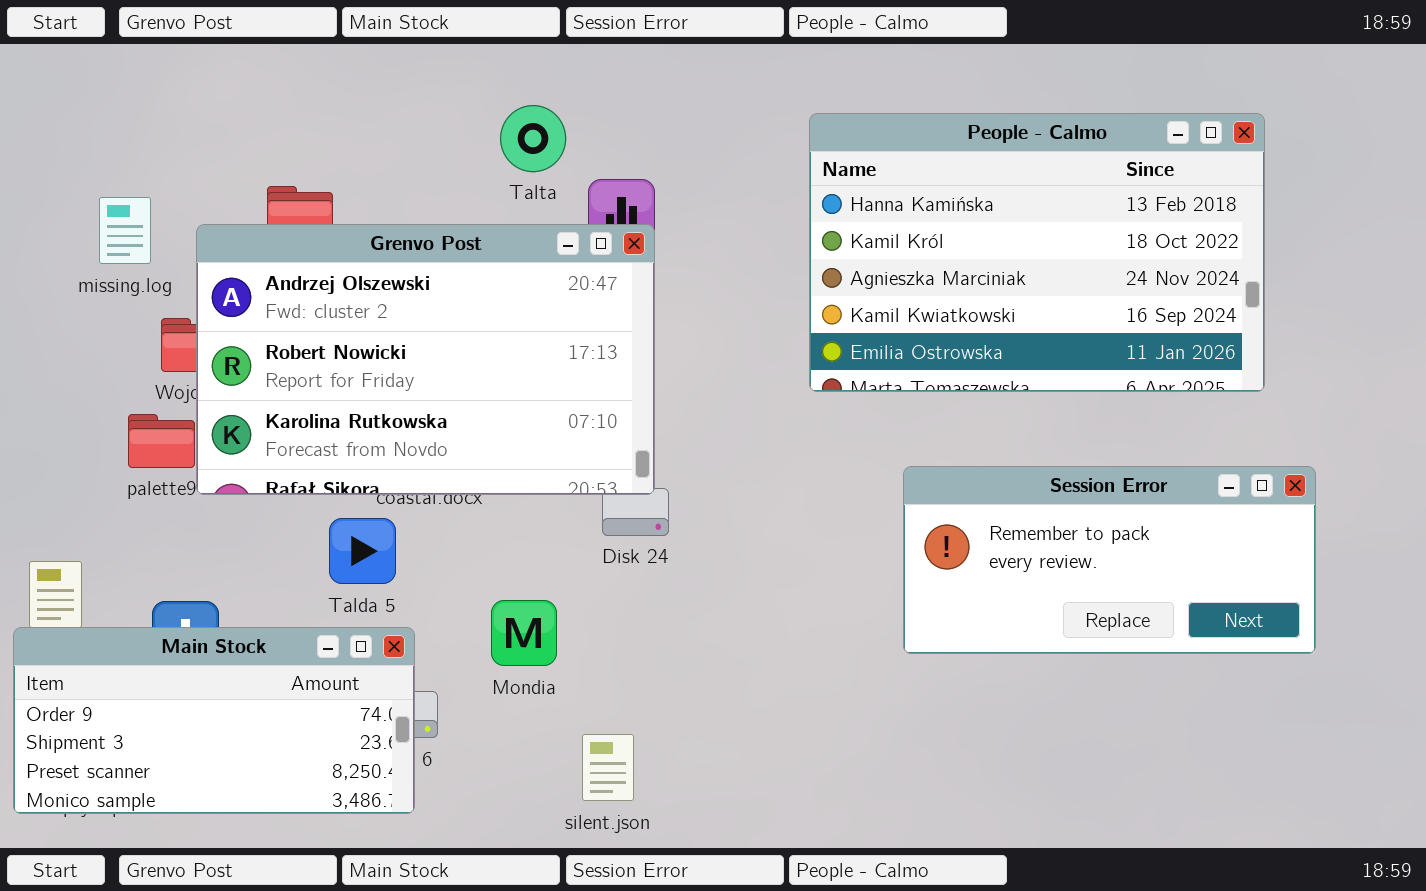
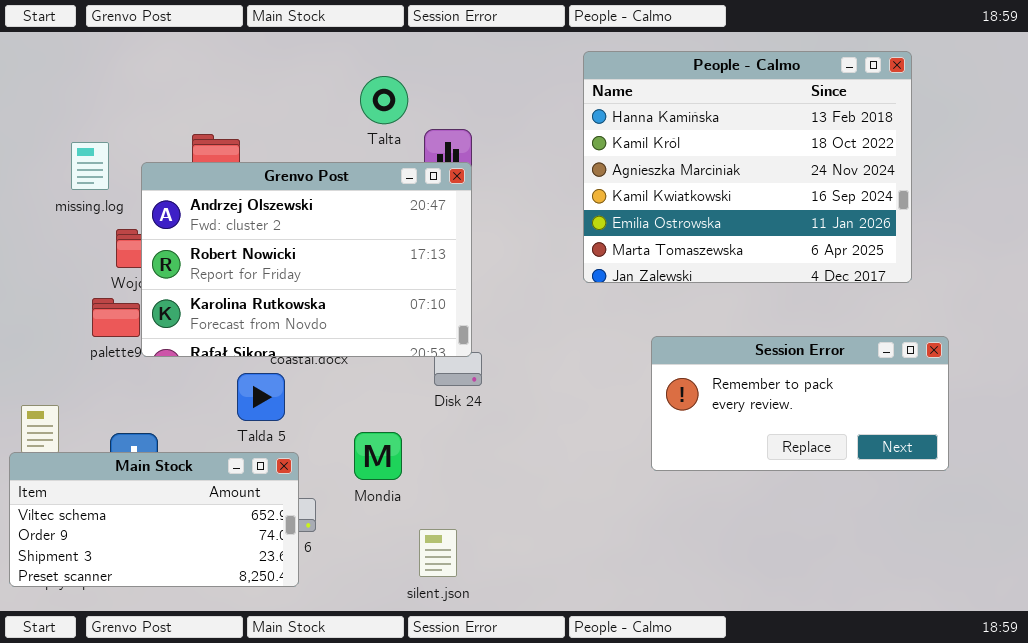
People - Calmo: [809,113,1265,392] -> [583,51,912,283], resized
Main Stock: [13,627,415,814] -> [9,452,299,587], scrolled up 1 row

